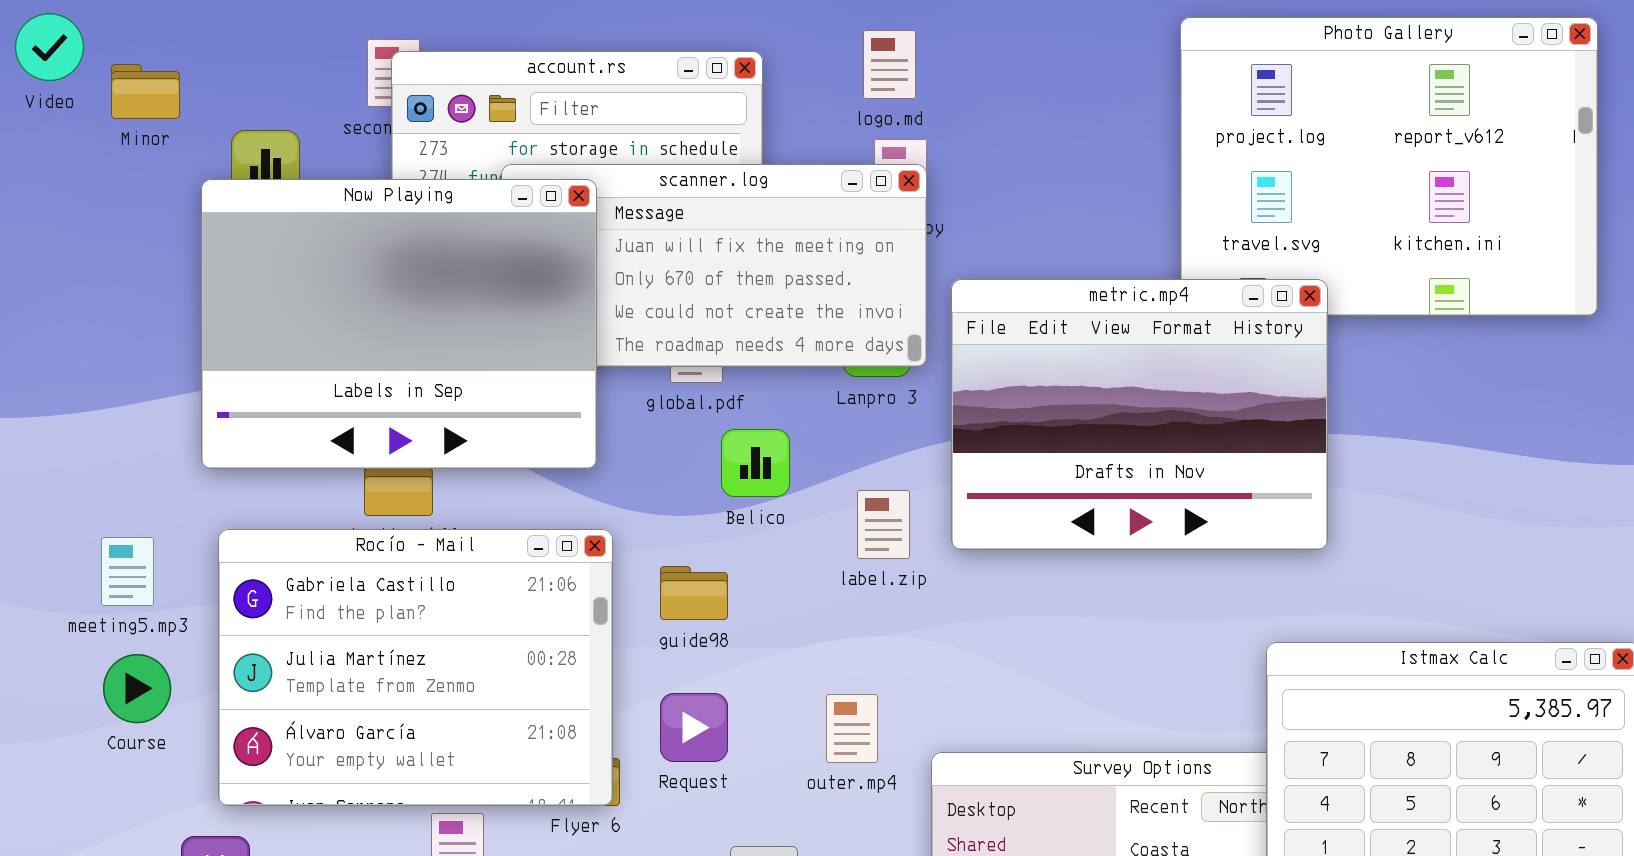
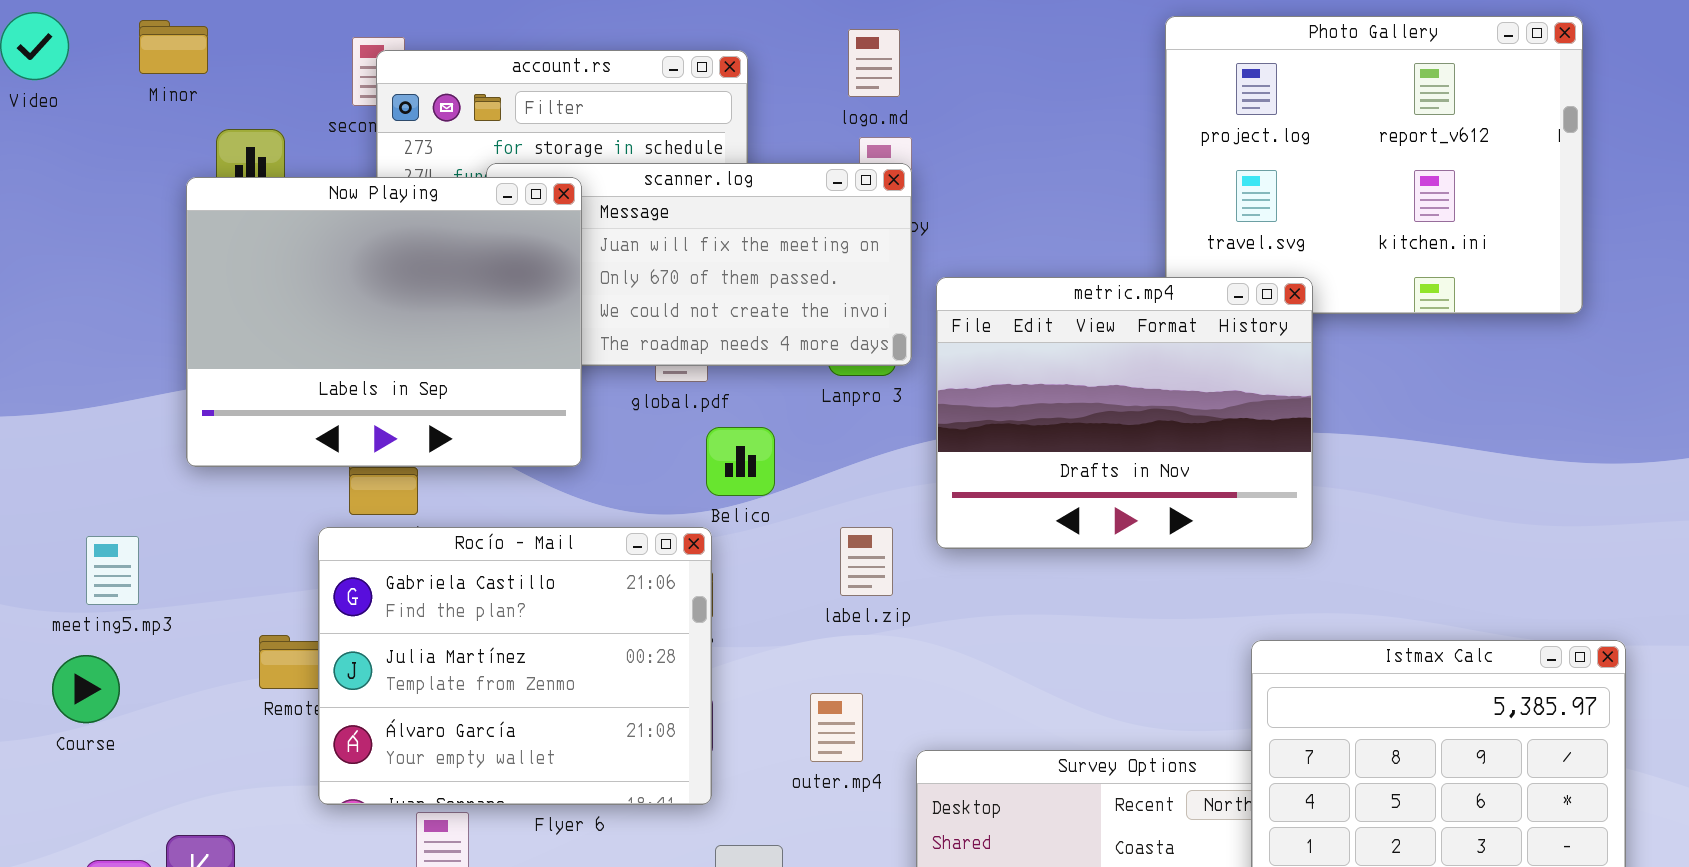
Minor: [111,64,180,119] -> [139,20,208,74], moved
label.zip: [857,490,910,559] -> [840,527,893,596], moved
Rocío - Mail: [218,529,613,806] -> [318,527,712,805], moved
Course: [103,654,171,723] -> [52,655,120,723], moved

